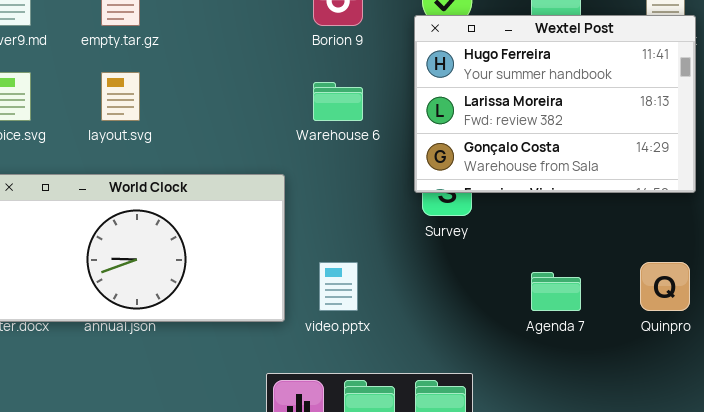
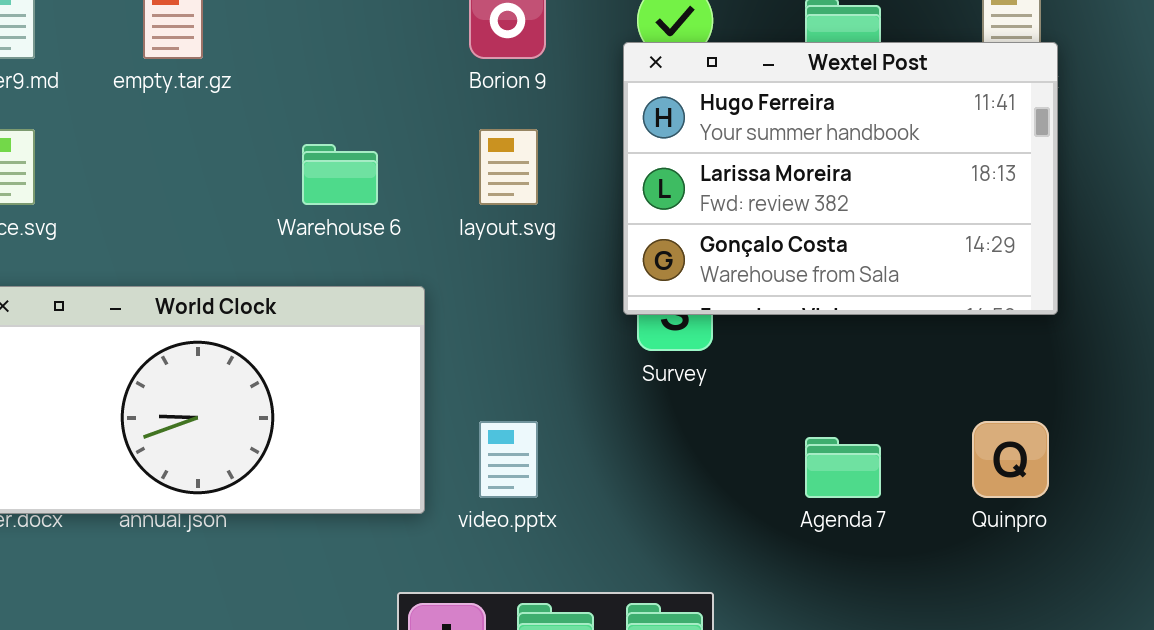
layout.svg: [101,72,140,121] -> [479,129,538,205], moved
Warehouse 6: [313,82,363,121] -> [302,144,378,205], moved

